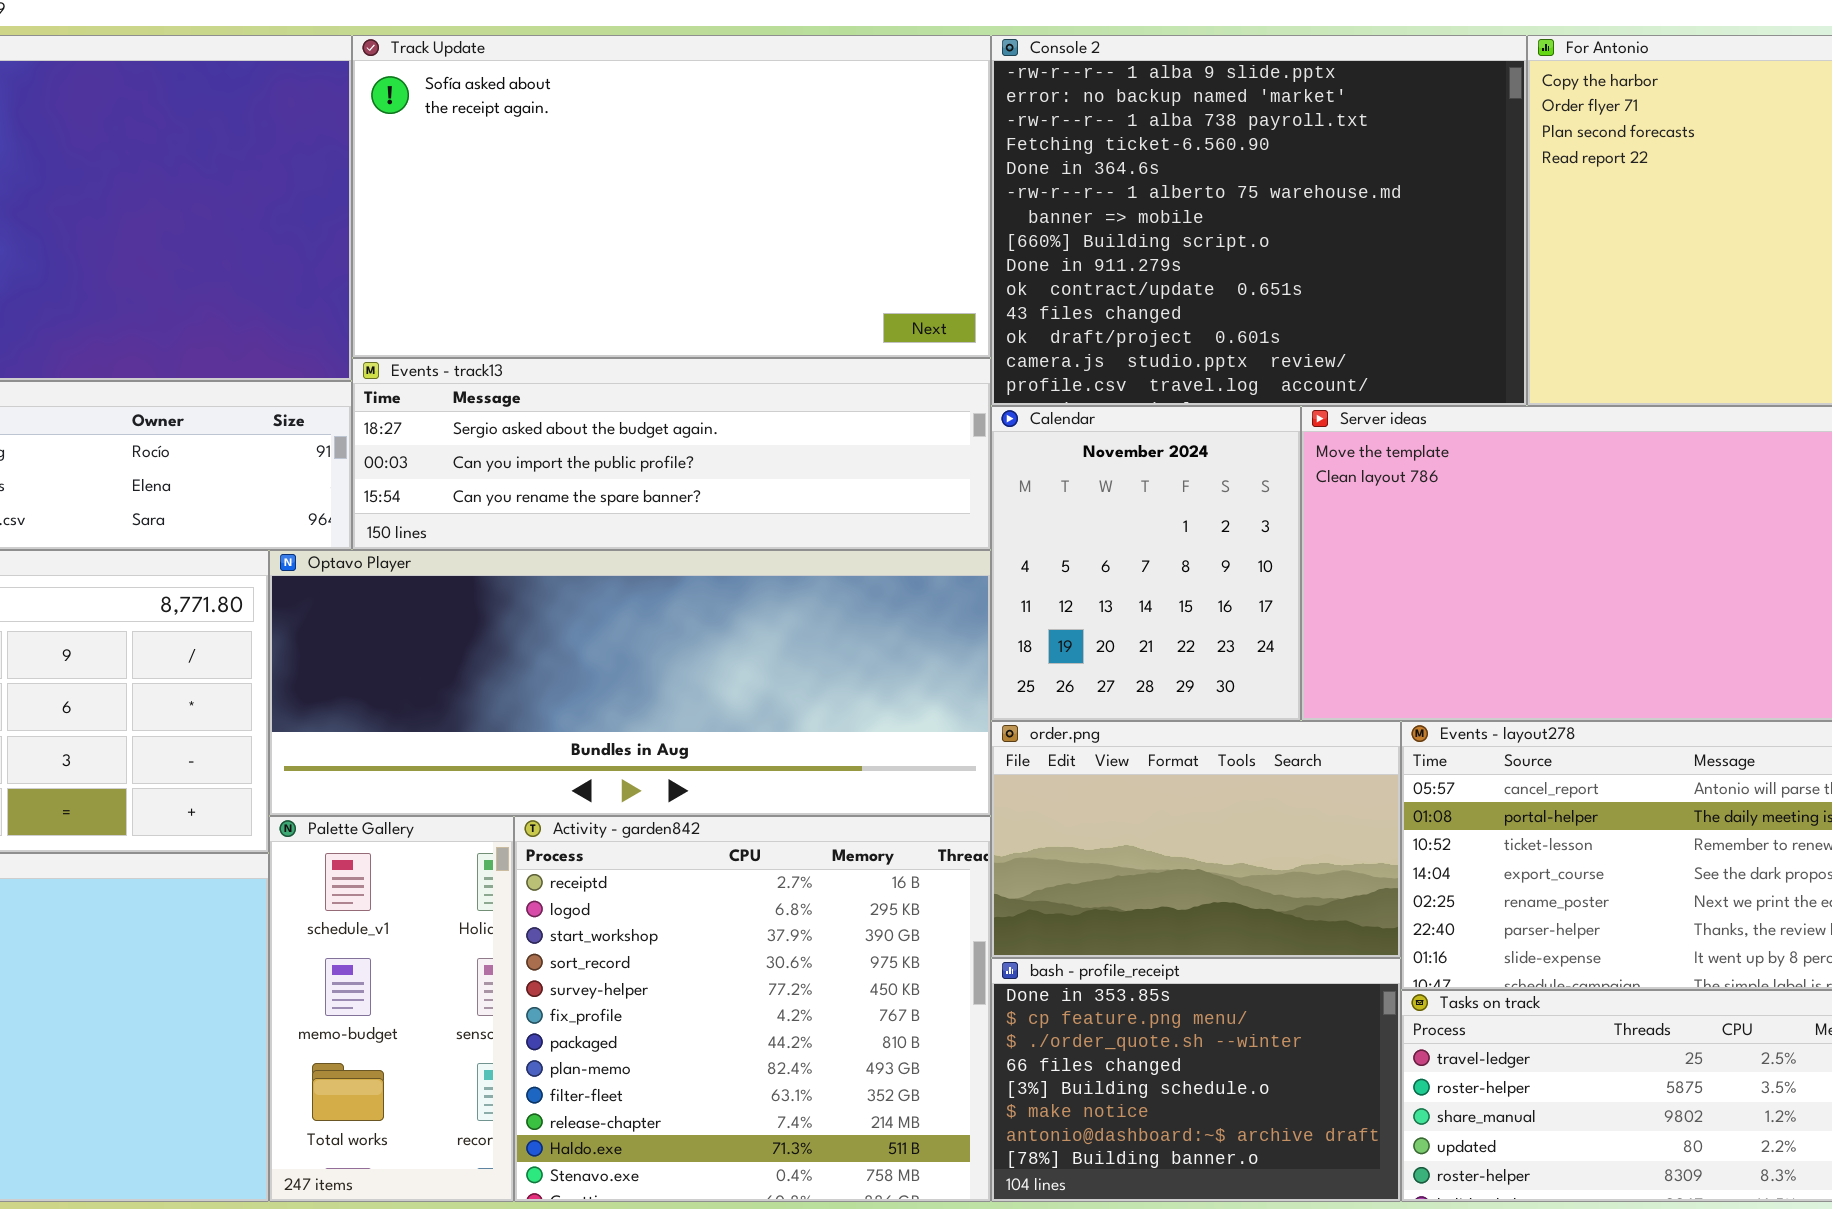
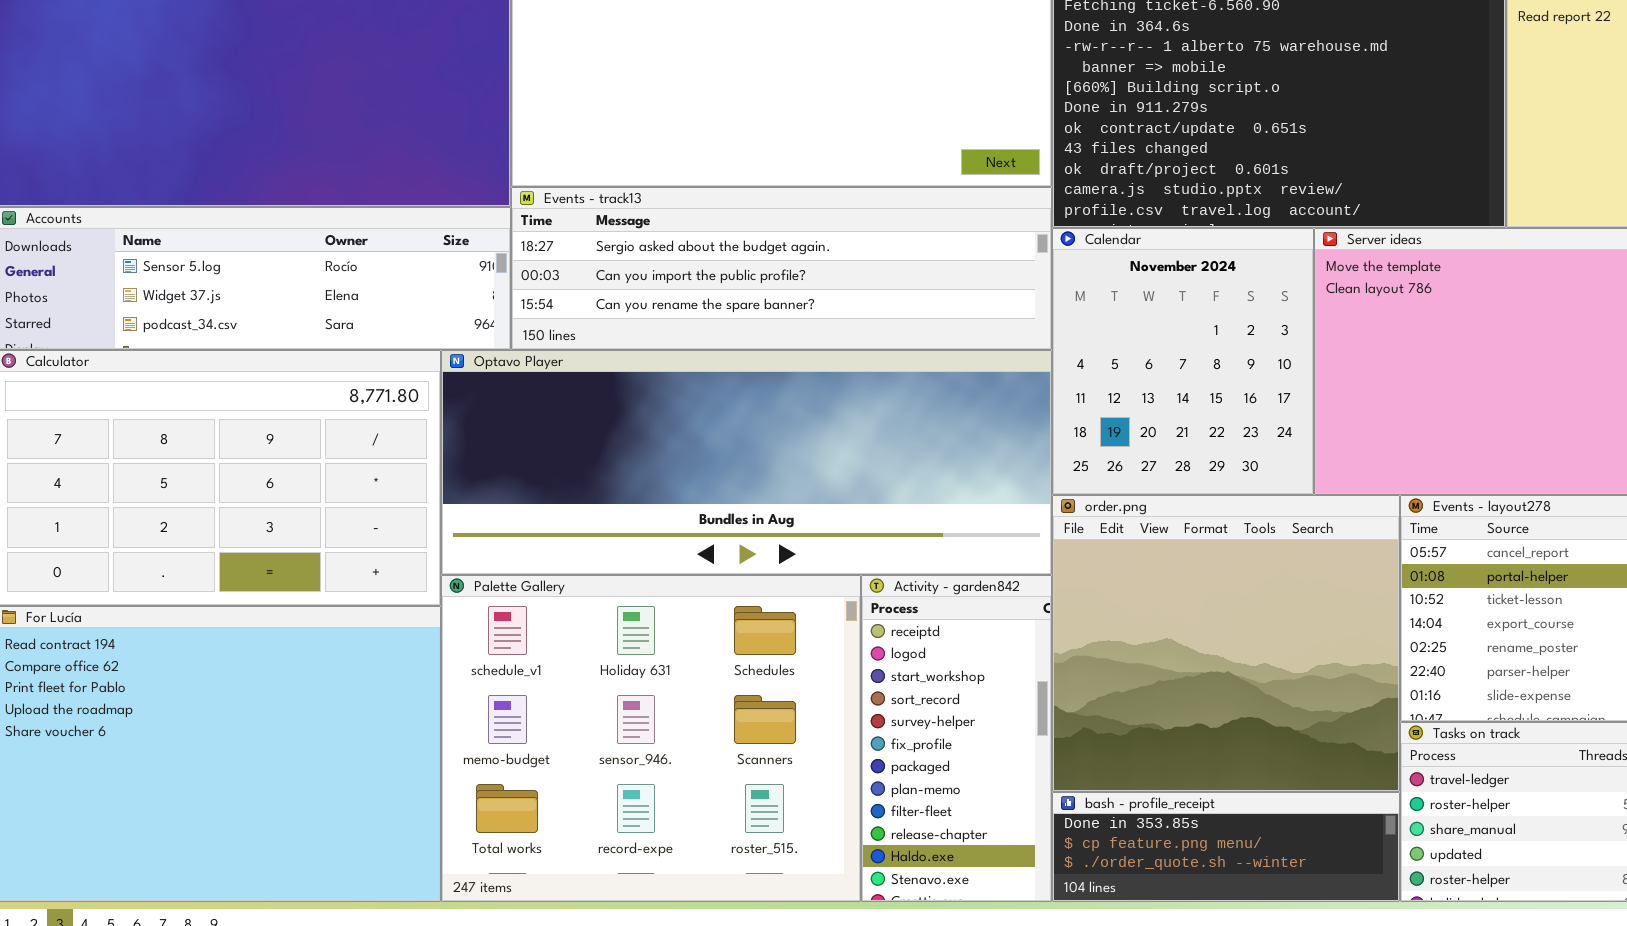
order.png: [991,721,1401,958] -> [1052,495,1400,792], resized
Palette Gallery: [269,816,514,1202] -> [441,575,861,902], resized
Activity - garden842: [514,816,991,1202] -> [861,575,1052,902], resized
bash - profile_receipt: [991,958,1401,1202] -> [1052,792,1400,902], resized

